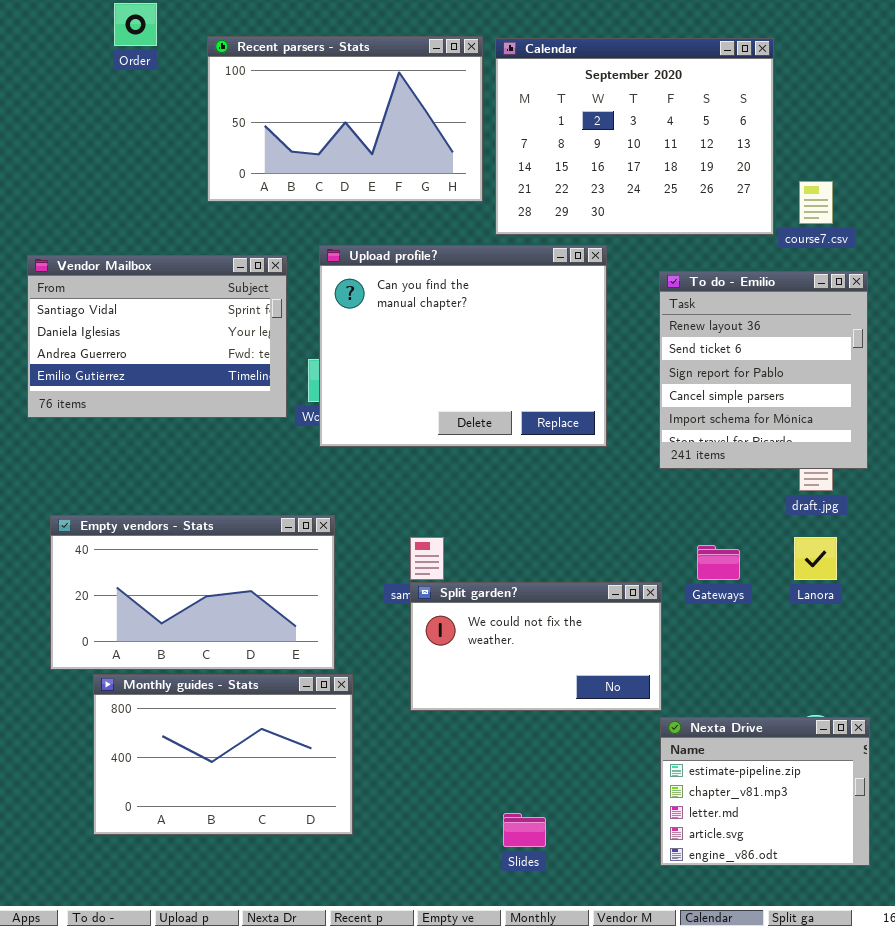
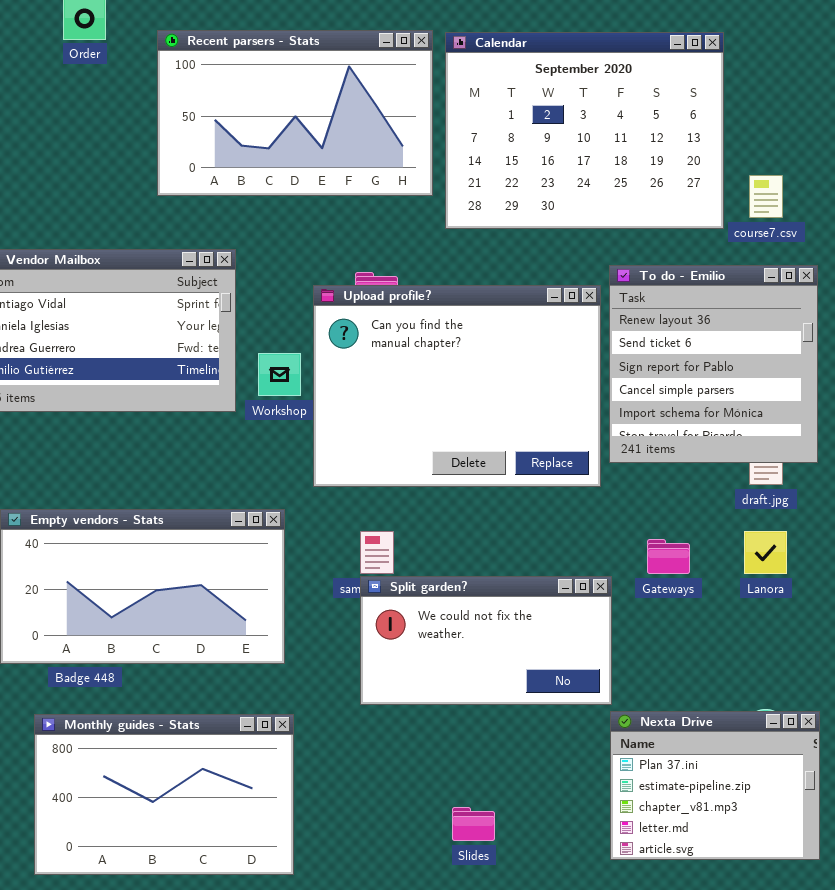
Upload profile?: [319,245,607,447] -> [313,285,601,487], moved
Monthly guides - Stats: [93,674,353,835] -> [34,714,294,875], moved
Nexta Drive: [660,717,870,866] -> [610,711,820,860], scrolled up 1 row

